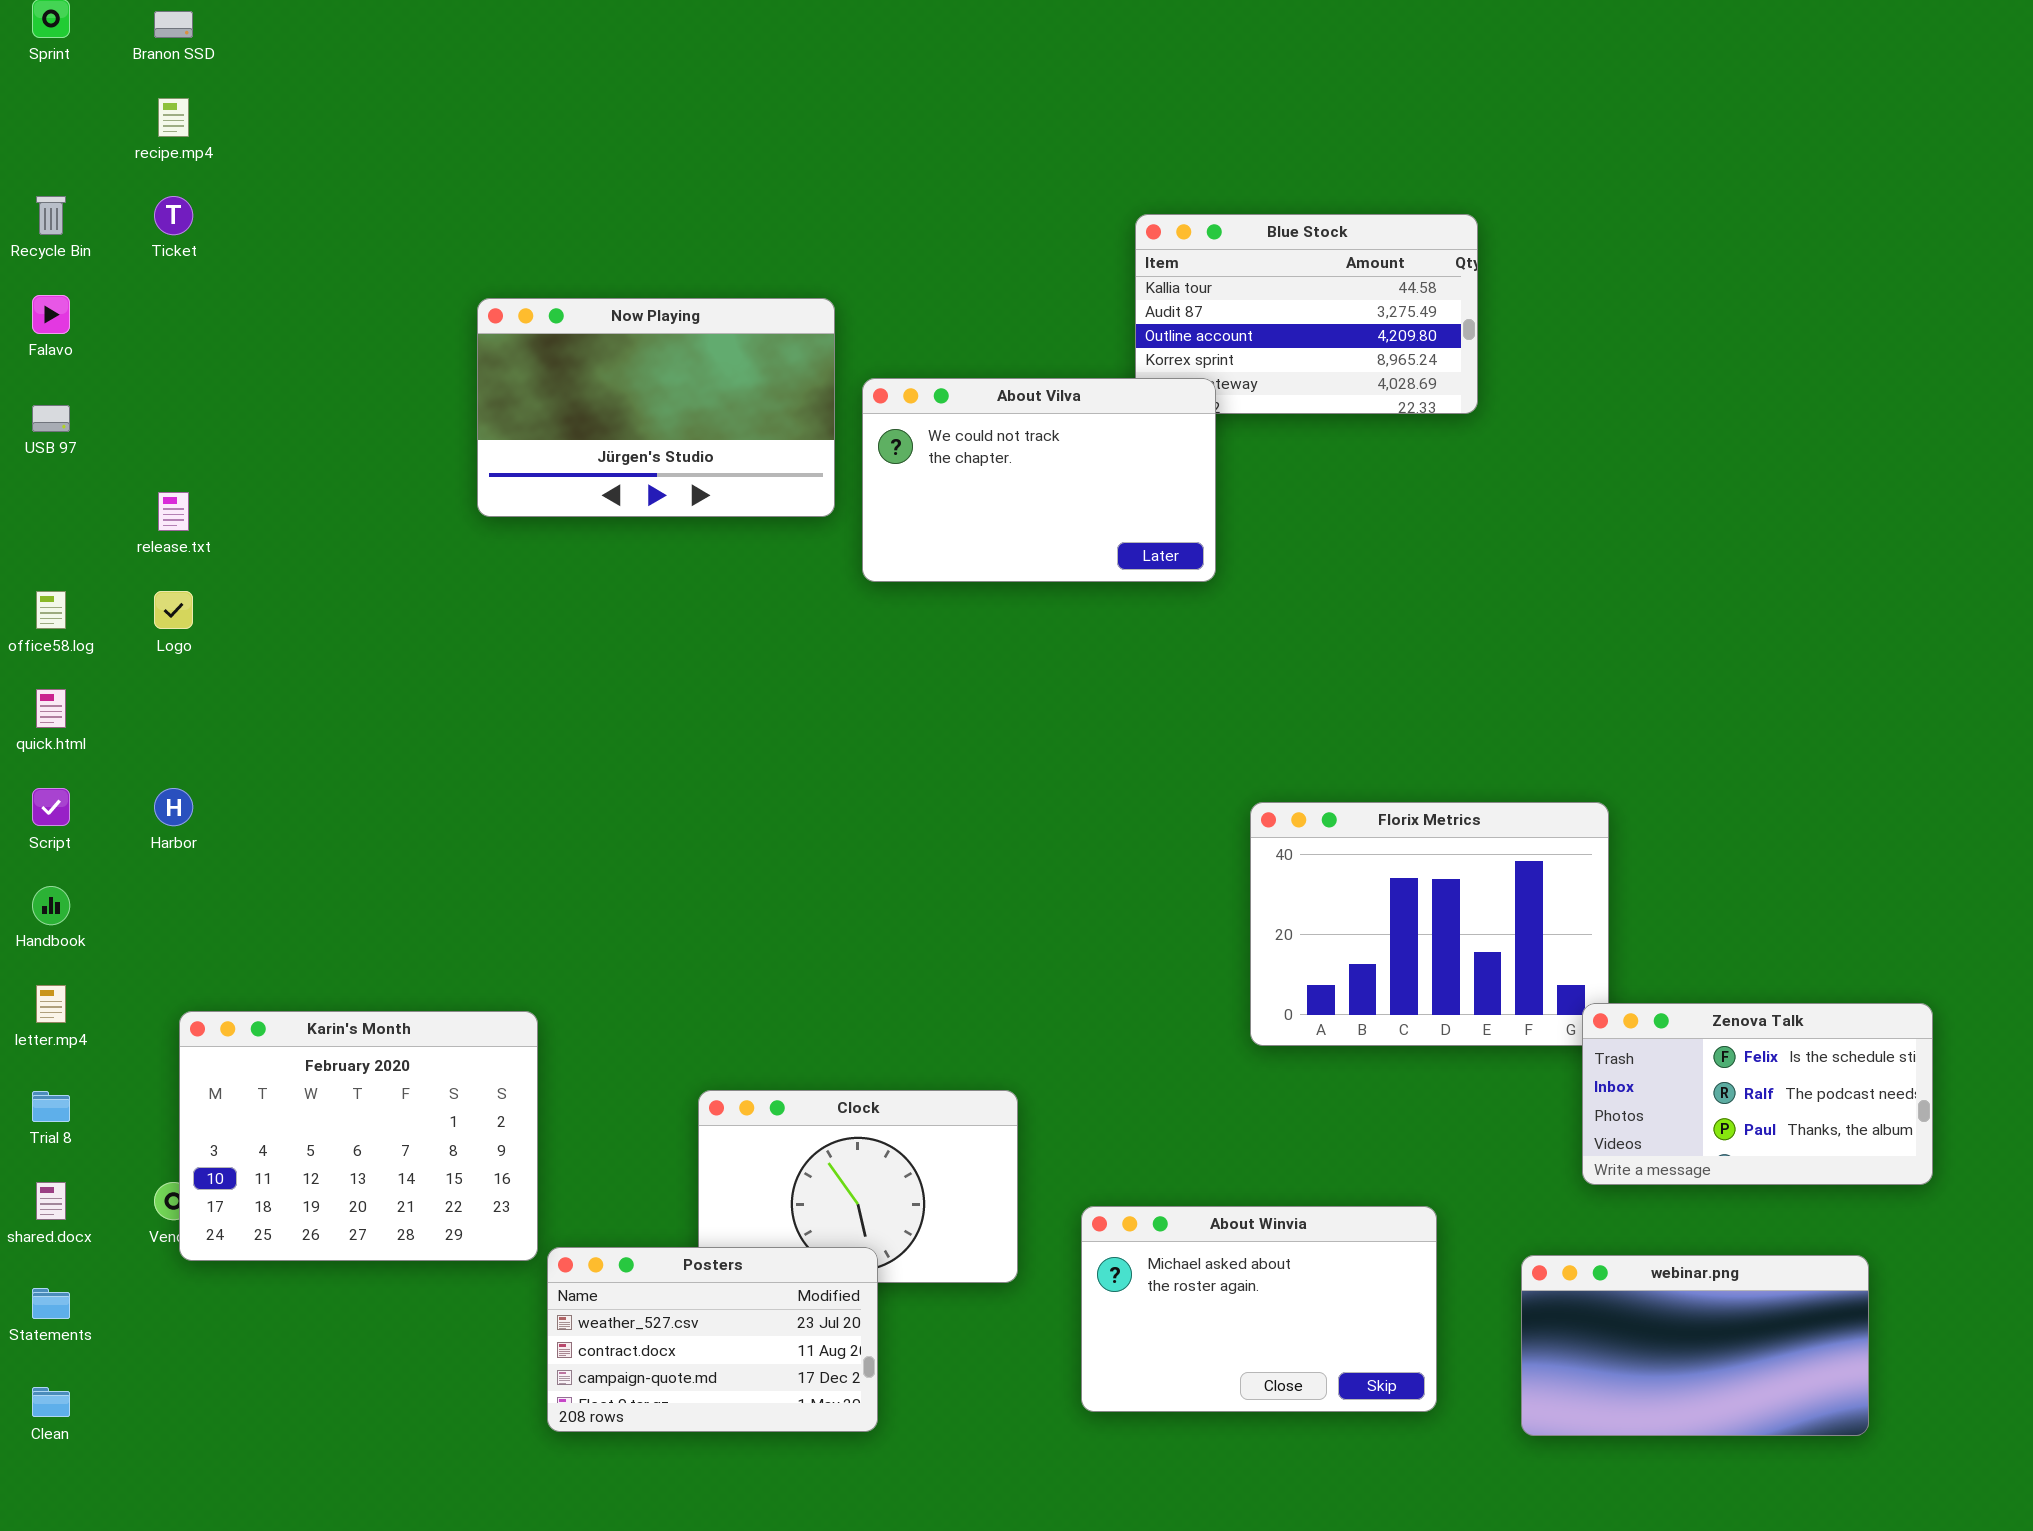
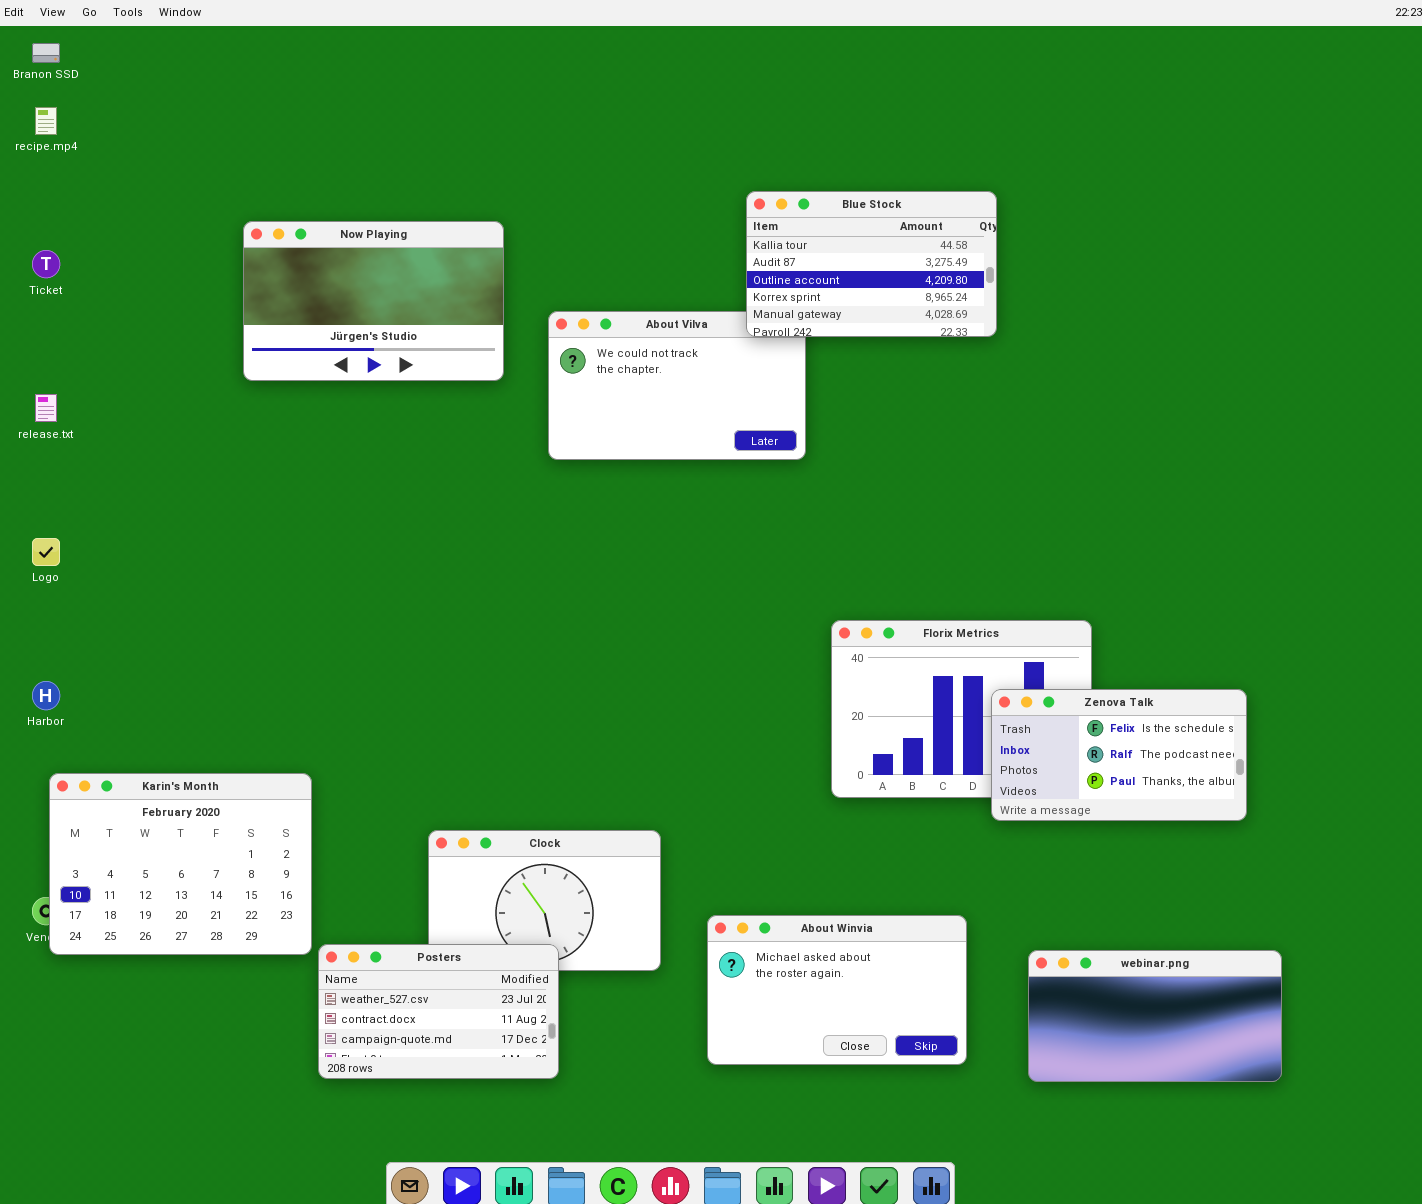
Ticket: [154,196,193,235] -> [32,250,60,278], moved
Blue Stock: [1135,214,1478,414] -> [746,191,997,337], raised
Now Playing: [477,298,835,517] -> [243,221,504,381], moved
Logo: [154,591,193,629] -> [32,538,60,566], moved
Harbor: [154,788,193,826] -> [32,681,60,710], moved
Zenova Talk: [1582,1003,1933,1185] -> [991,689,1247,821], moved

